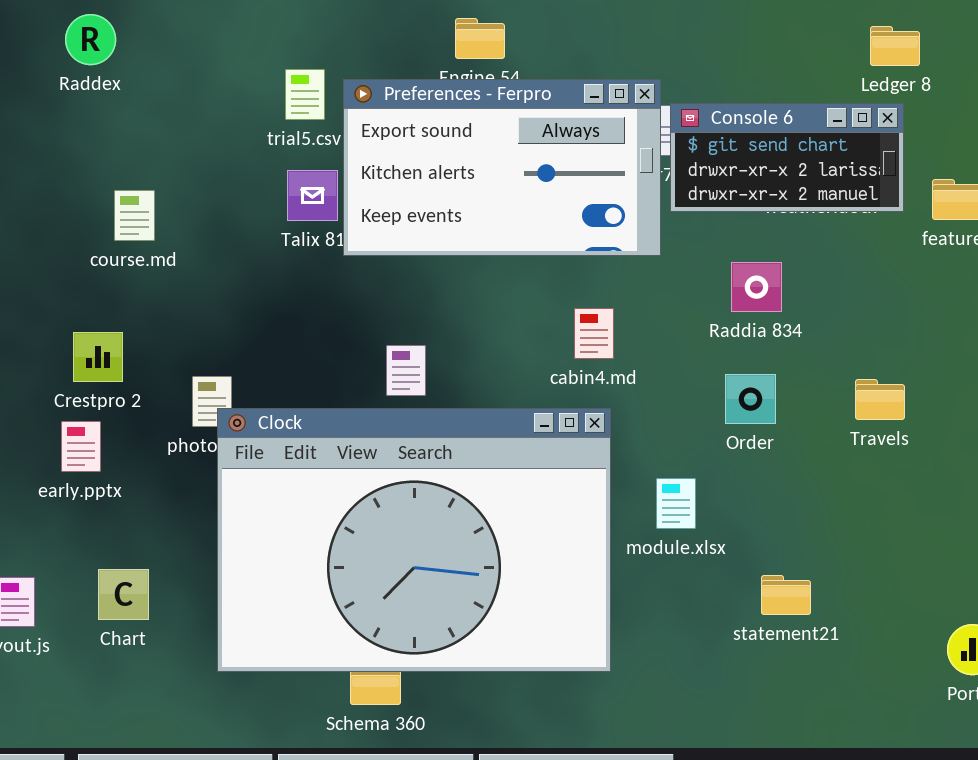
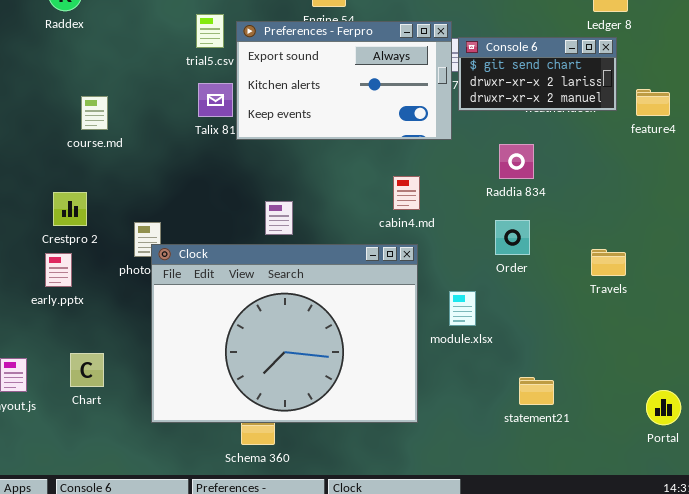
Travels: [855,379,905,420] -> [591,249,626,276], moved
statement21: [761,575,811,615] -> [519,377,554,405], moved

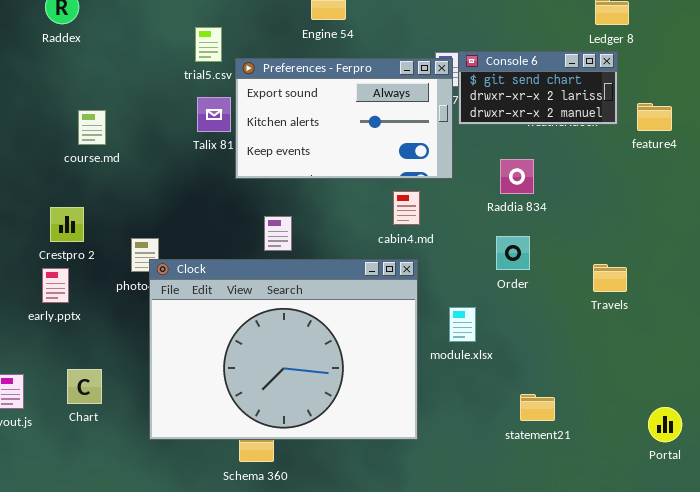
Preferences - Ferpro: [236,21,452,140] -> [235,58,453,179], moved

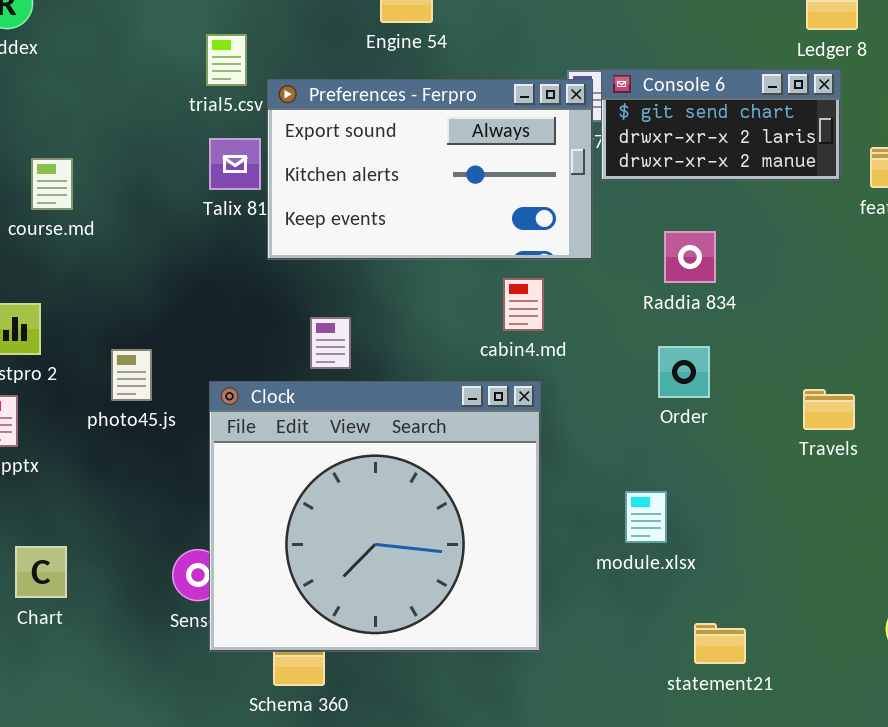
Clock: [149,259,418,440] -> [209,381,541,652], resized
module.xlsx: [449,307,476,342] -> [625,491,667,543], moved
statement21: [520,394,555,421] -> [694,623,746,664], moved

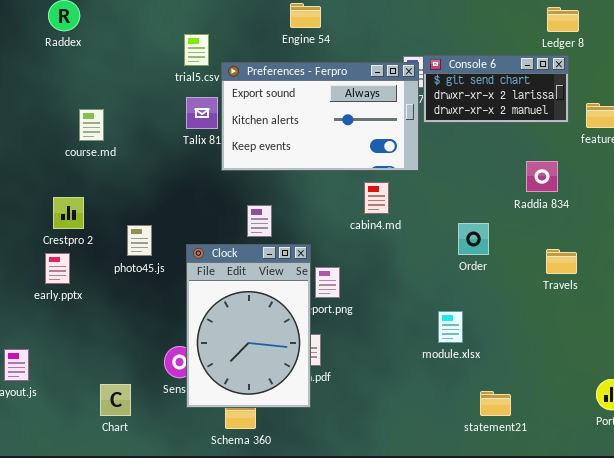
Raddia 834: [664,231,716,283] -> [526,161,558,192], moved
Clock: [209,381,541,652] -> [186,244,311,408], resized
Chart: [15,546,67,598] -> [100,384,131,416], moved

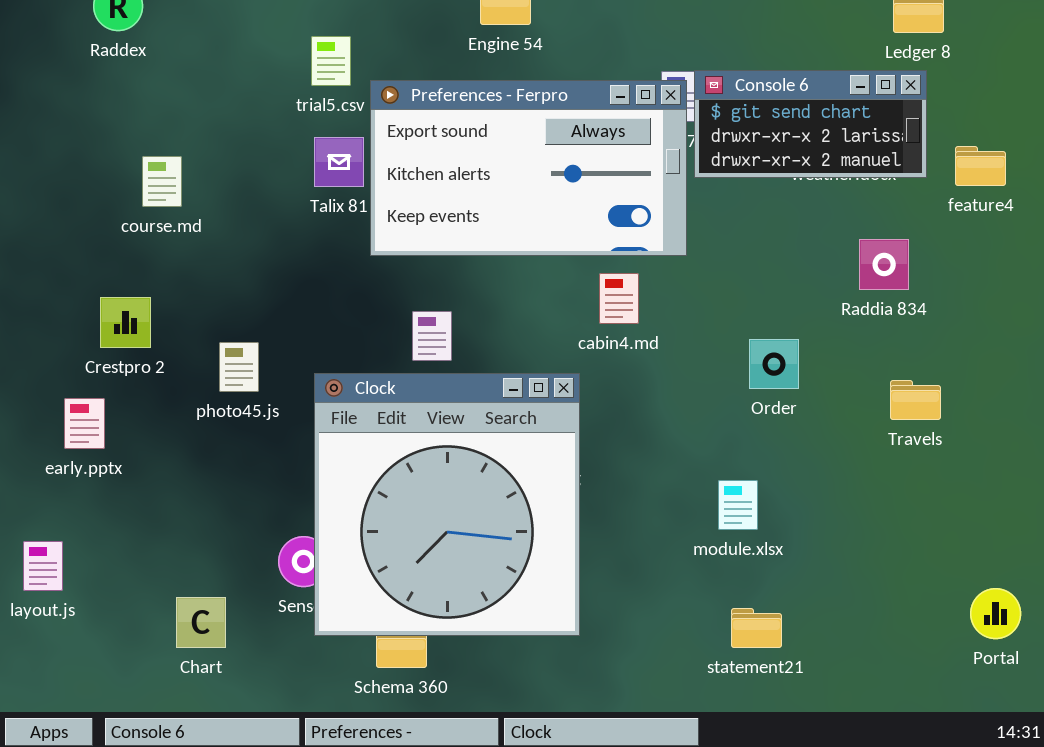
Clock: [186,244,311,408] -> [314,373,580,636], resized
early.pptx: [45,253,70,284] -> [64,398,105,449], moved
statement21: [480,391,511,416] -> [731,608,782,648], moved

